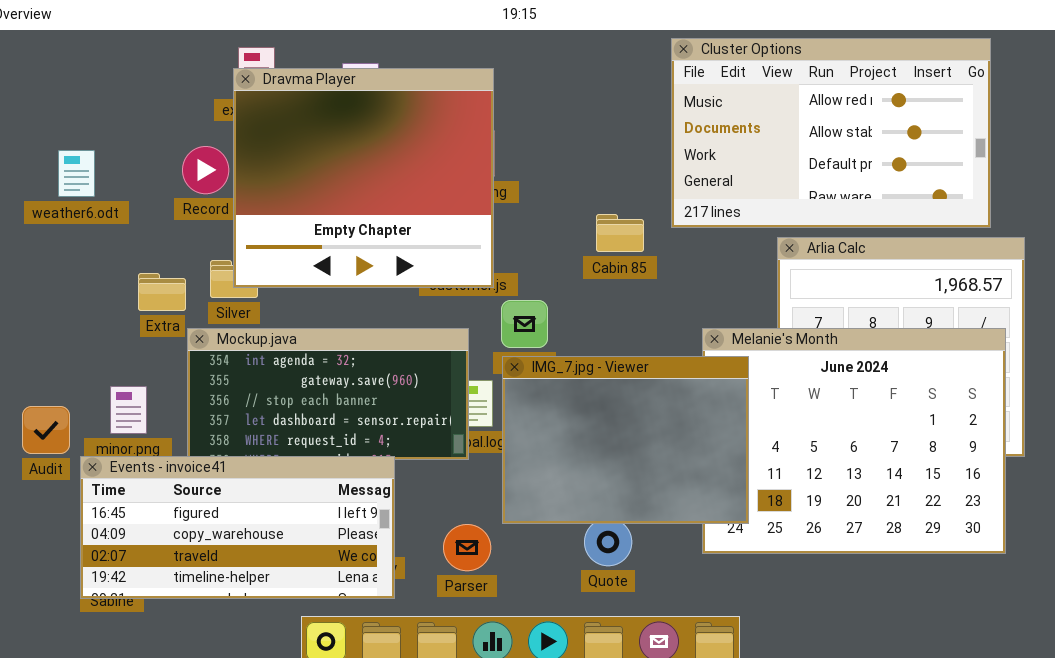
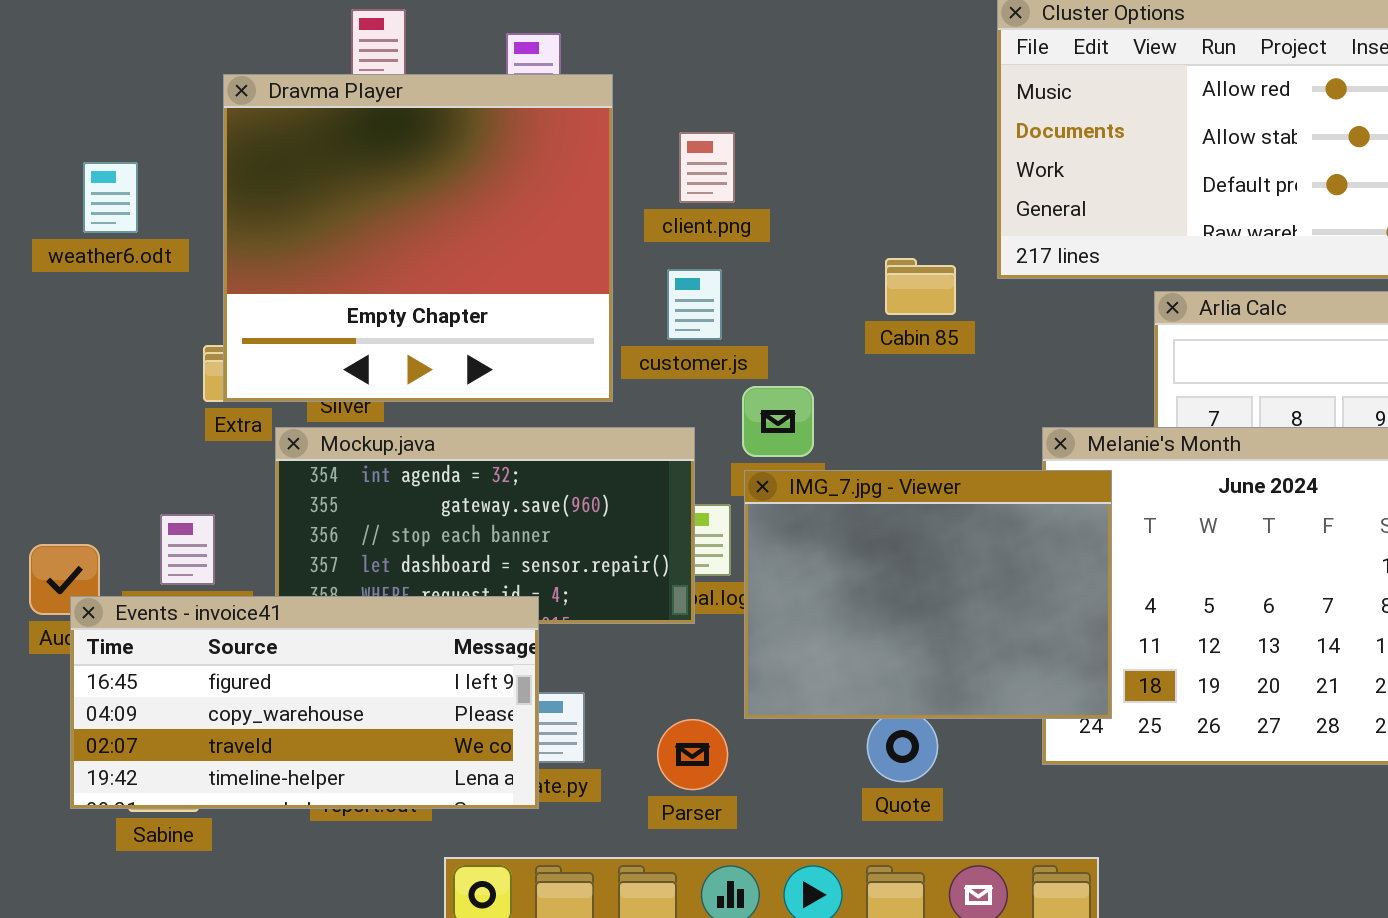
Dravma Player: [233,68,494,288] -> [223,74,613,402], moved
Events - invoice41: [80,456,395,599] -> [70,596,539,809], moved

